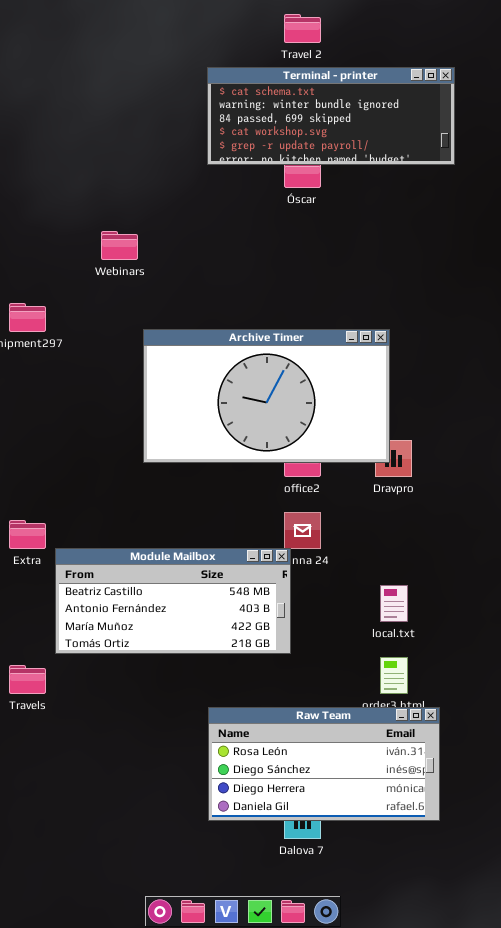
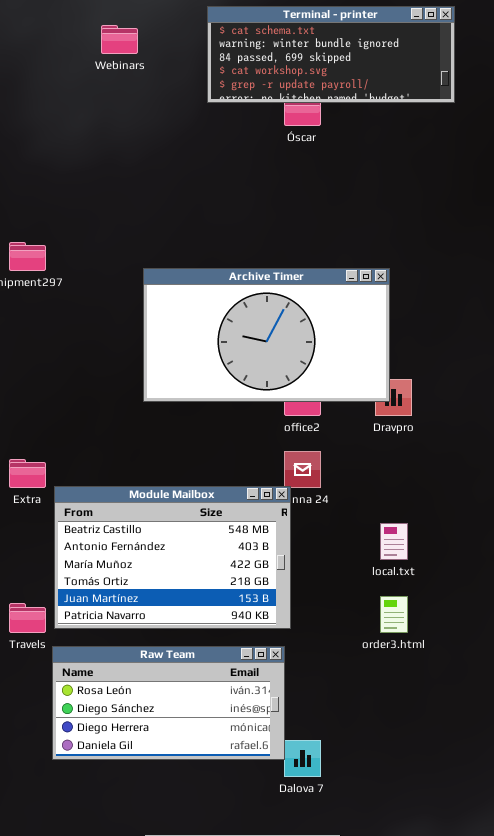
Webinars: [101,231,138,260] -> [101,25,138,54], moved
Module Mailbox: [55,548,291,654] -> [54,486,291,629], resized
Raw Team: [208,707,440,821] -> [52,646,285,760], moved

